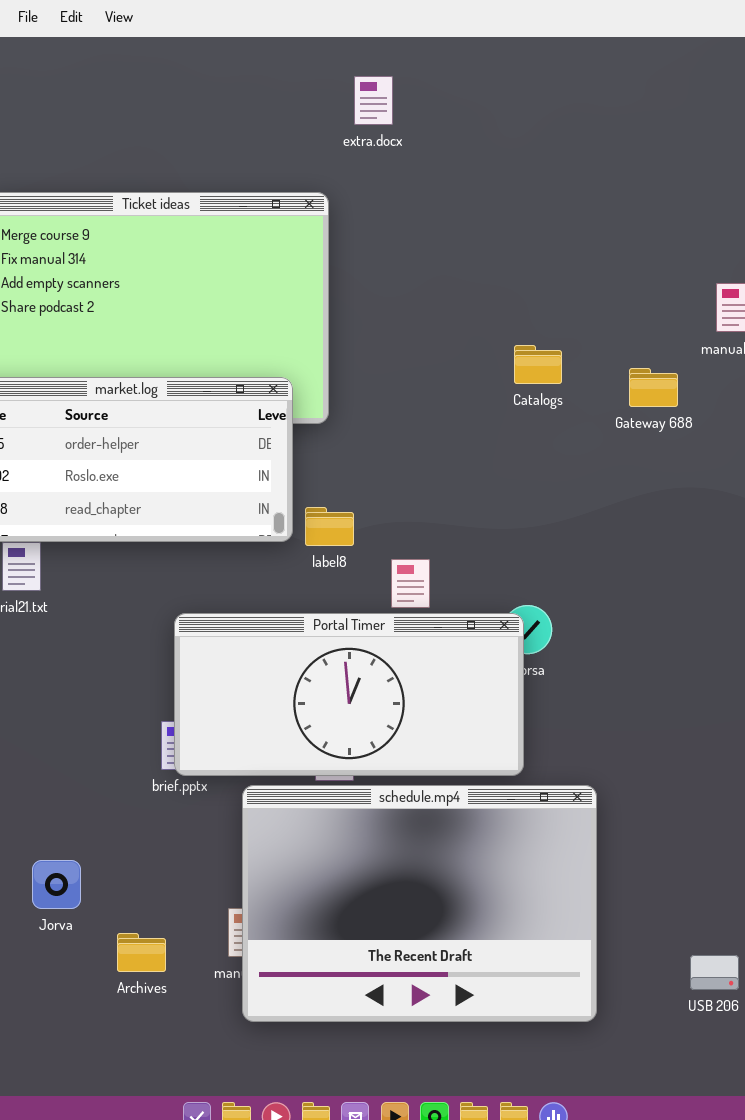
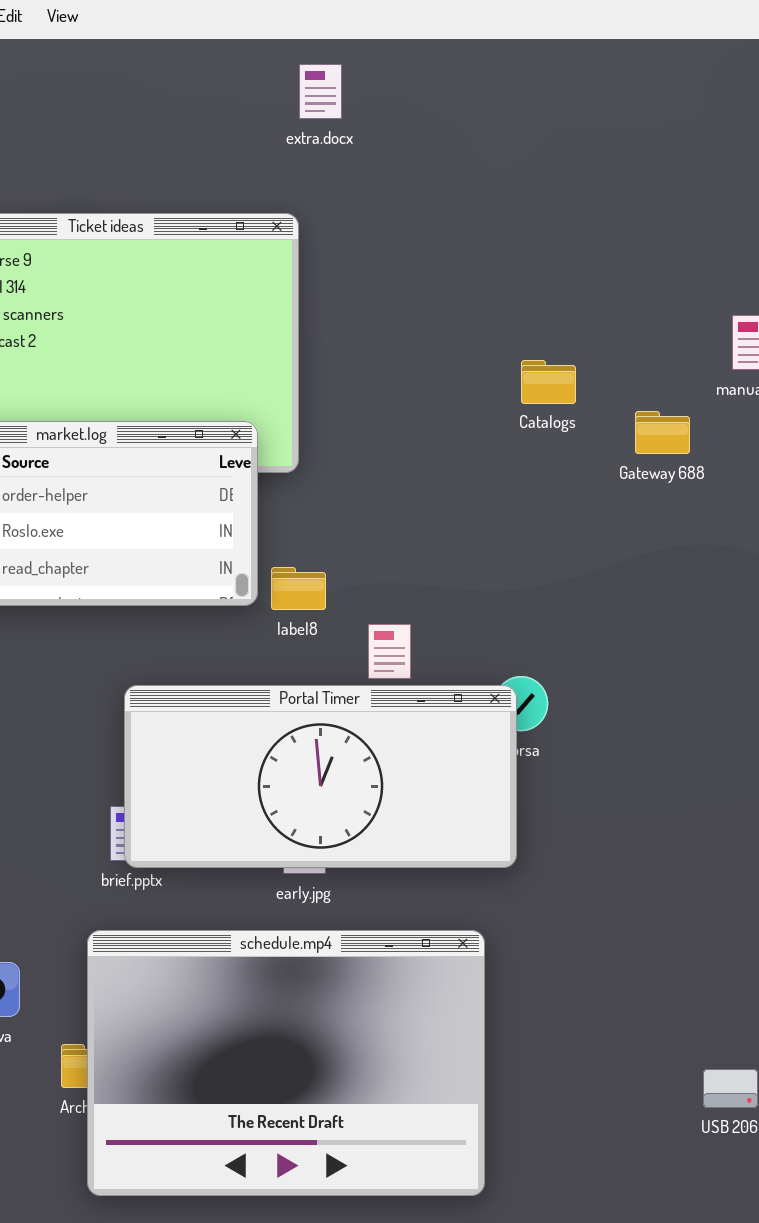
extra.docx: [354,76,393,125] -> [299,64,342,119], moved
Catalogs: [514,345,562,384] -> [521,360,576,404], moved
schedule.mp4: [242,785,597,1022] -> [87,930,485,1196], moved

